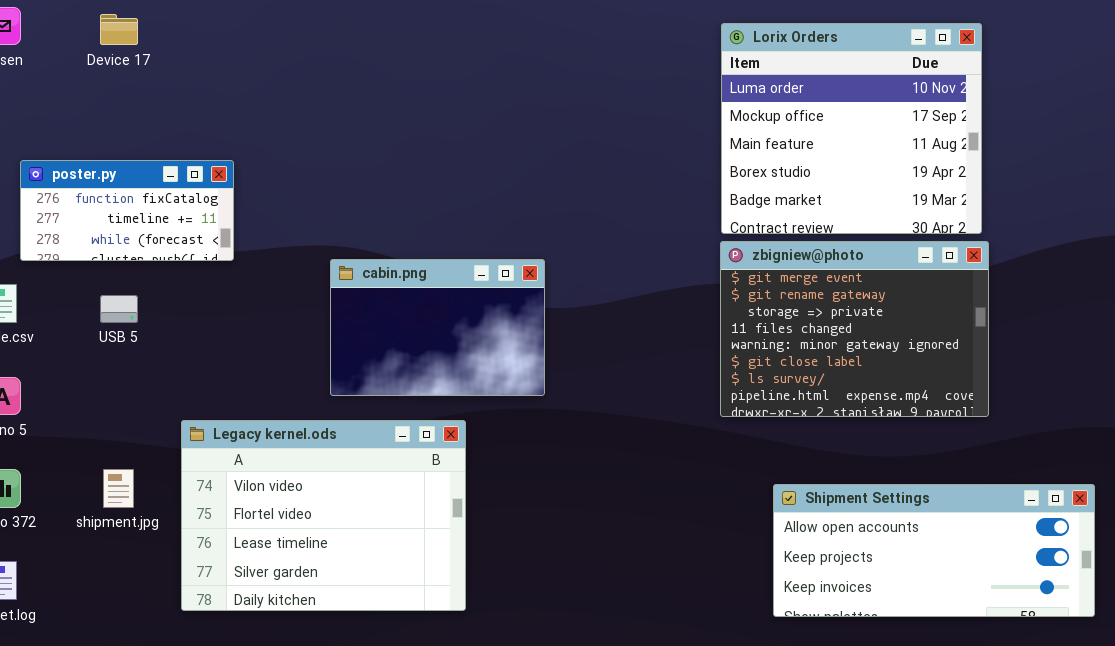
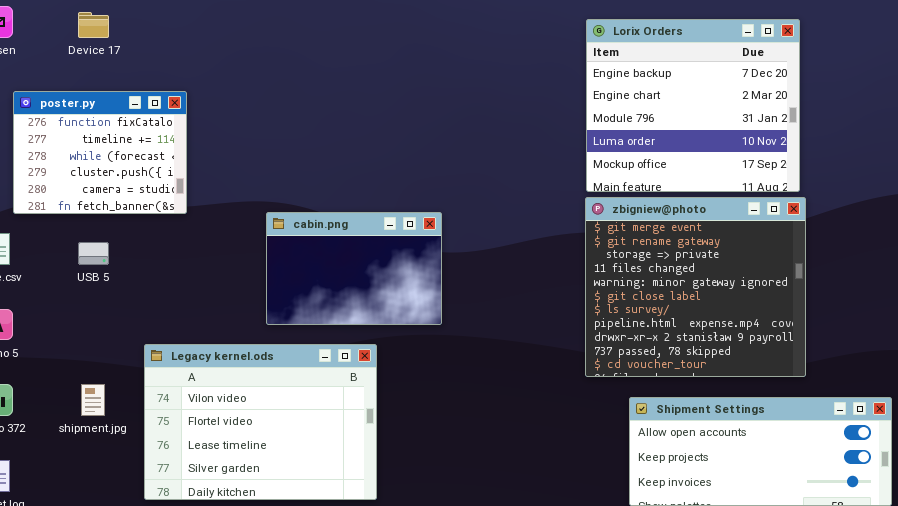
Lorix Orders: [721,23,982,234] -> [586,19,800,192], scrolled up 3 rows
poster.py: [20,160,234,261] -> [13,91,187,214], resized
zbigniew@photo: [720,241,989,417] -> [585,197,806,377], resized

